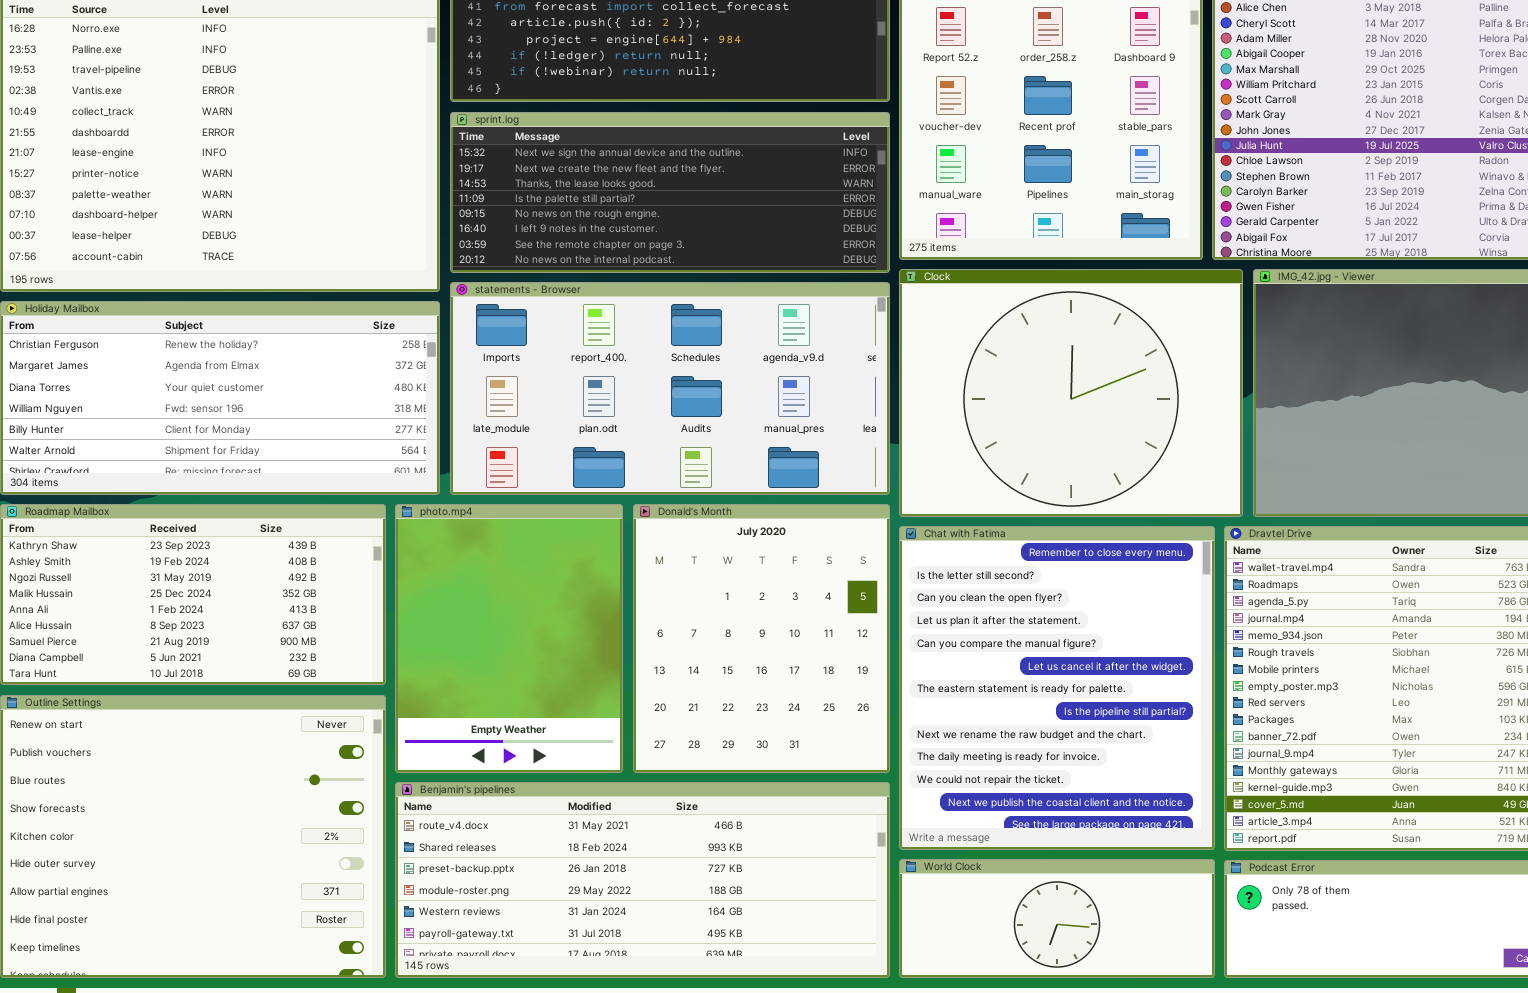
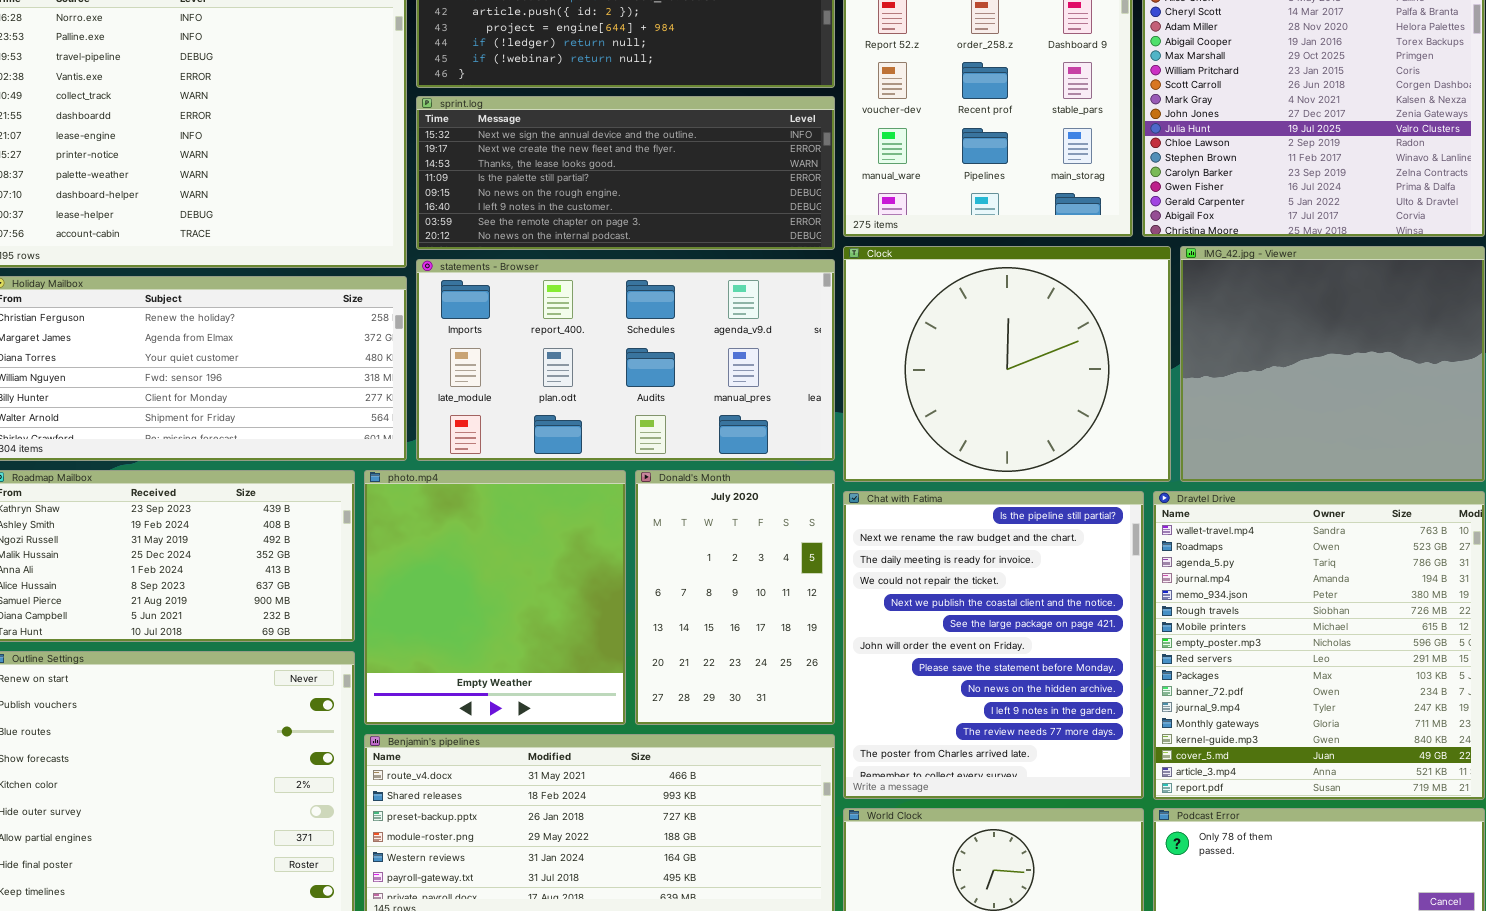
photo.mp4: [395,504,623,773] -> [364,470,626,725], resized
Donald's Month: [633,504,890,773] -> [635,470,835,725], resized
Chat with Fatima: [899,526,1215,850] -> [843,491,1144,799], scrolled down 7 rows

